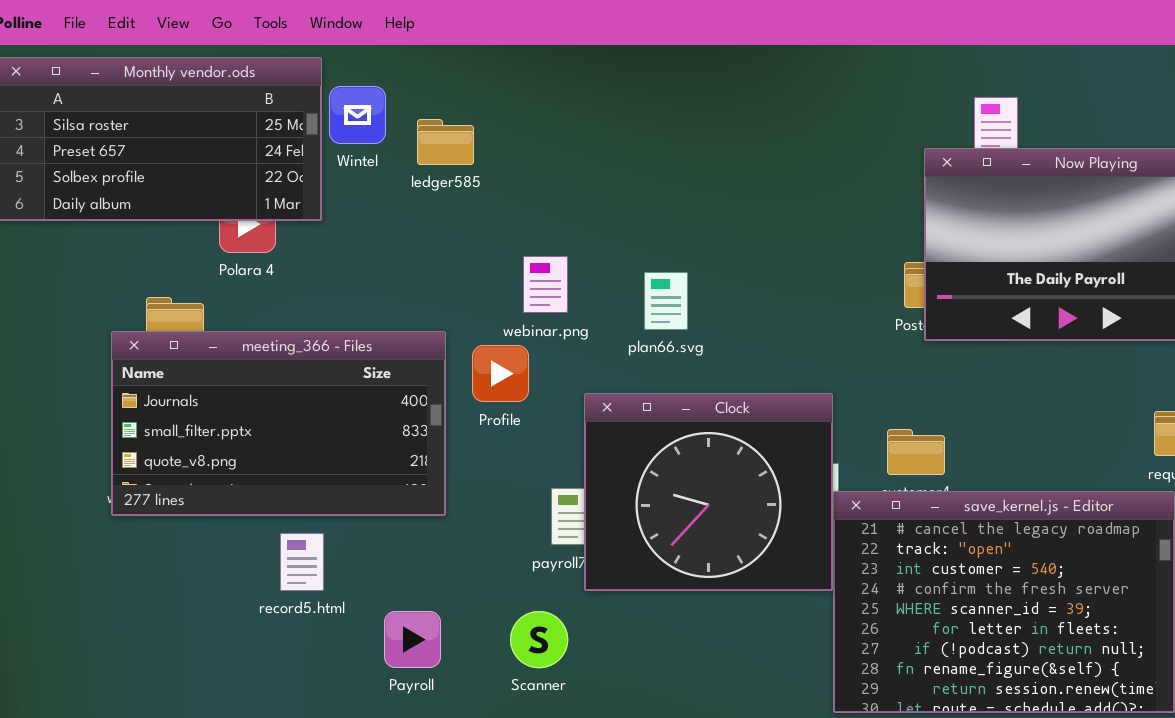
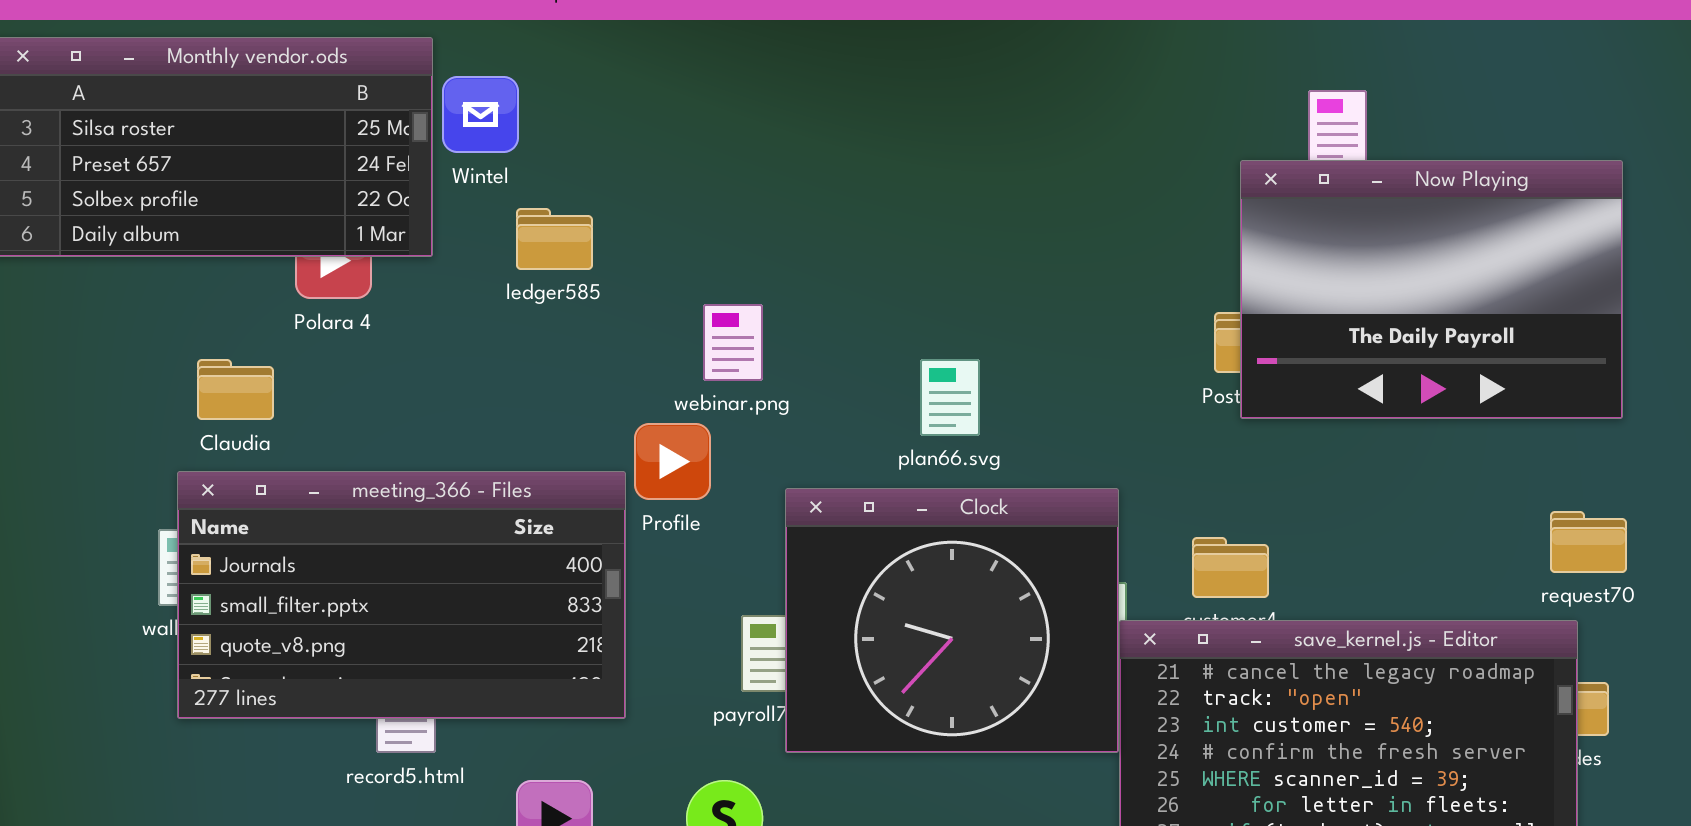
ledger585: [417,119,474,165] -> [516,208,593,270], moved
plan66.svg: [644,272,688,330] -> [920,359,980,436], moved
meeting_366 - Files: [111,331,446,516] -> [177,471,626,719], moved

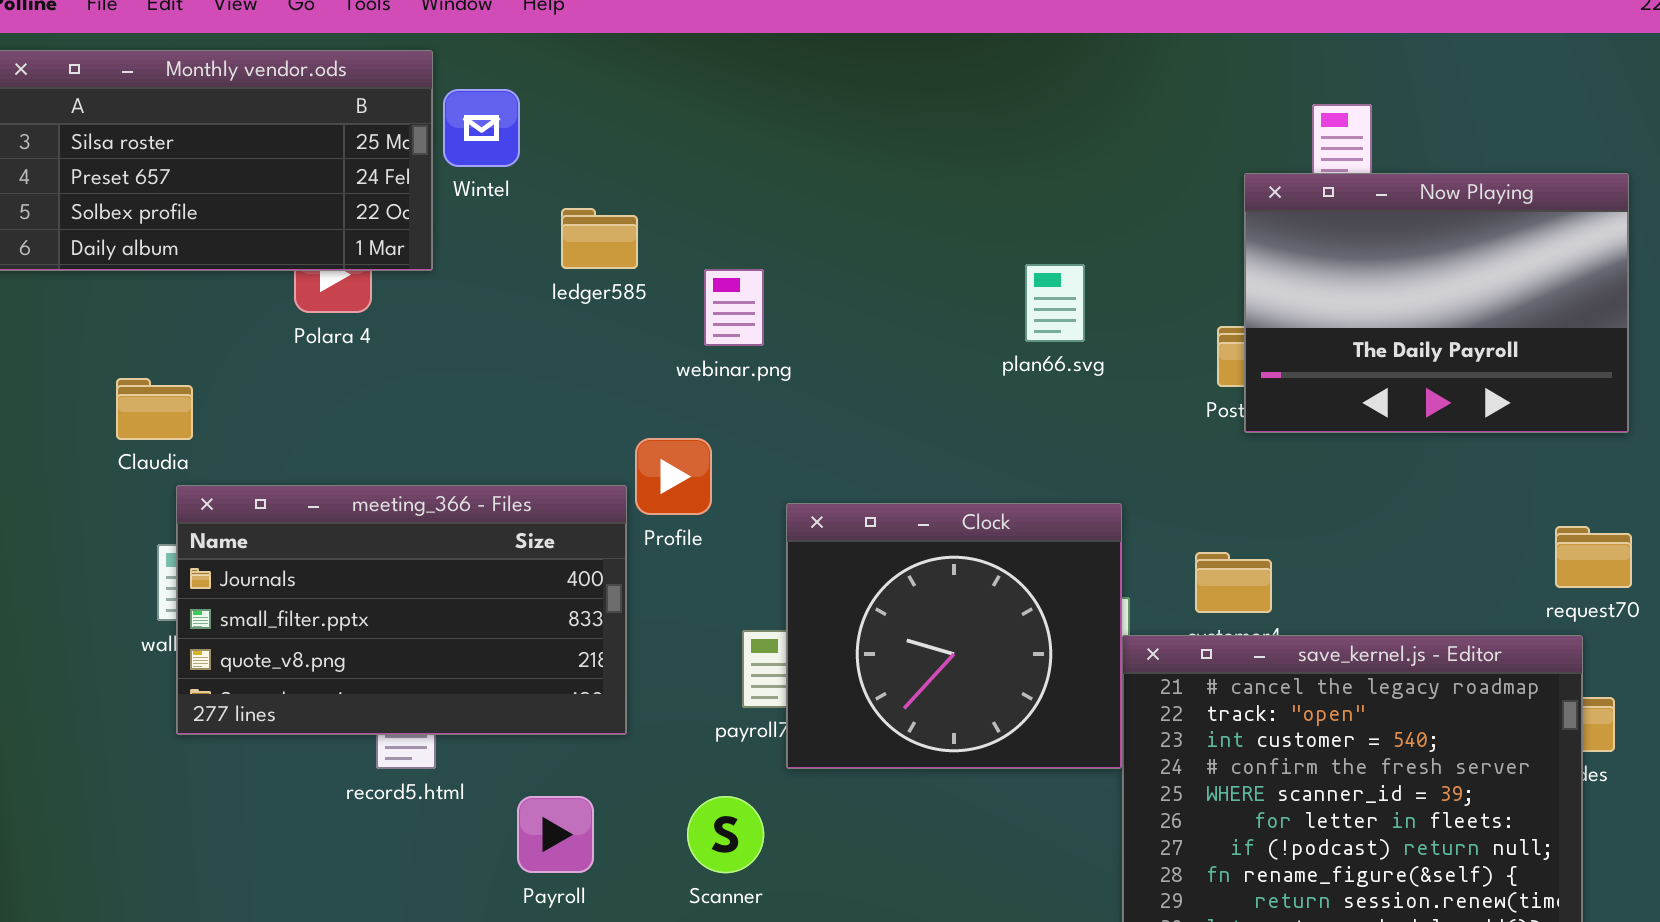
ledger585: [516,208,593,270] -> [561,208,638,269], moved
webinar.png: [703,304,763,381] -> [704,269,764,346], moved
Claudia: [197,359,274,420] -> [116,378,193,440], moved
plan66.svg: [920,359,980,436] -> [1025,264,1085,342], moved

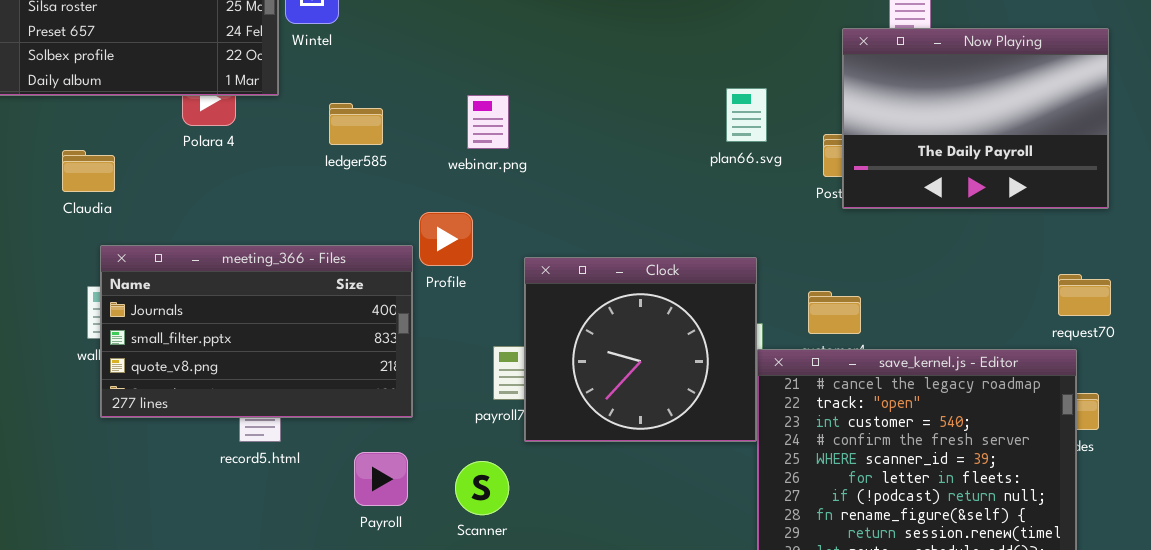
ledger585: [561,208,638,269] -> [329,103,383,145], moved
plan66.svg: [1025,264,1085,342] -> [726,88,767,142], moved
Claudia: [116,378,193,440] -> [62,150,115,192], moved
Payroll: [517,796,594,873] -> [354,452,408,506], moved

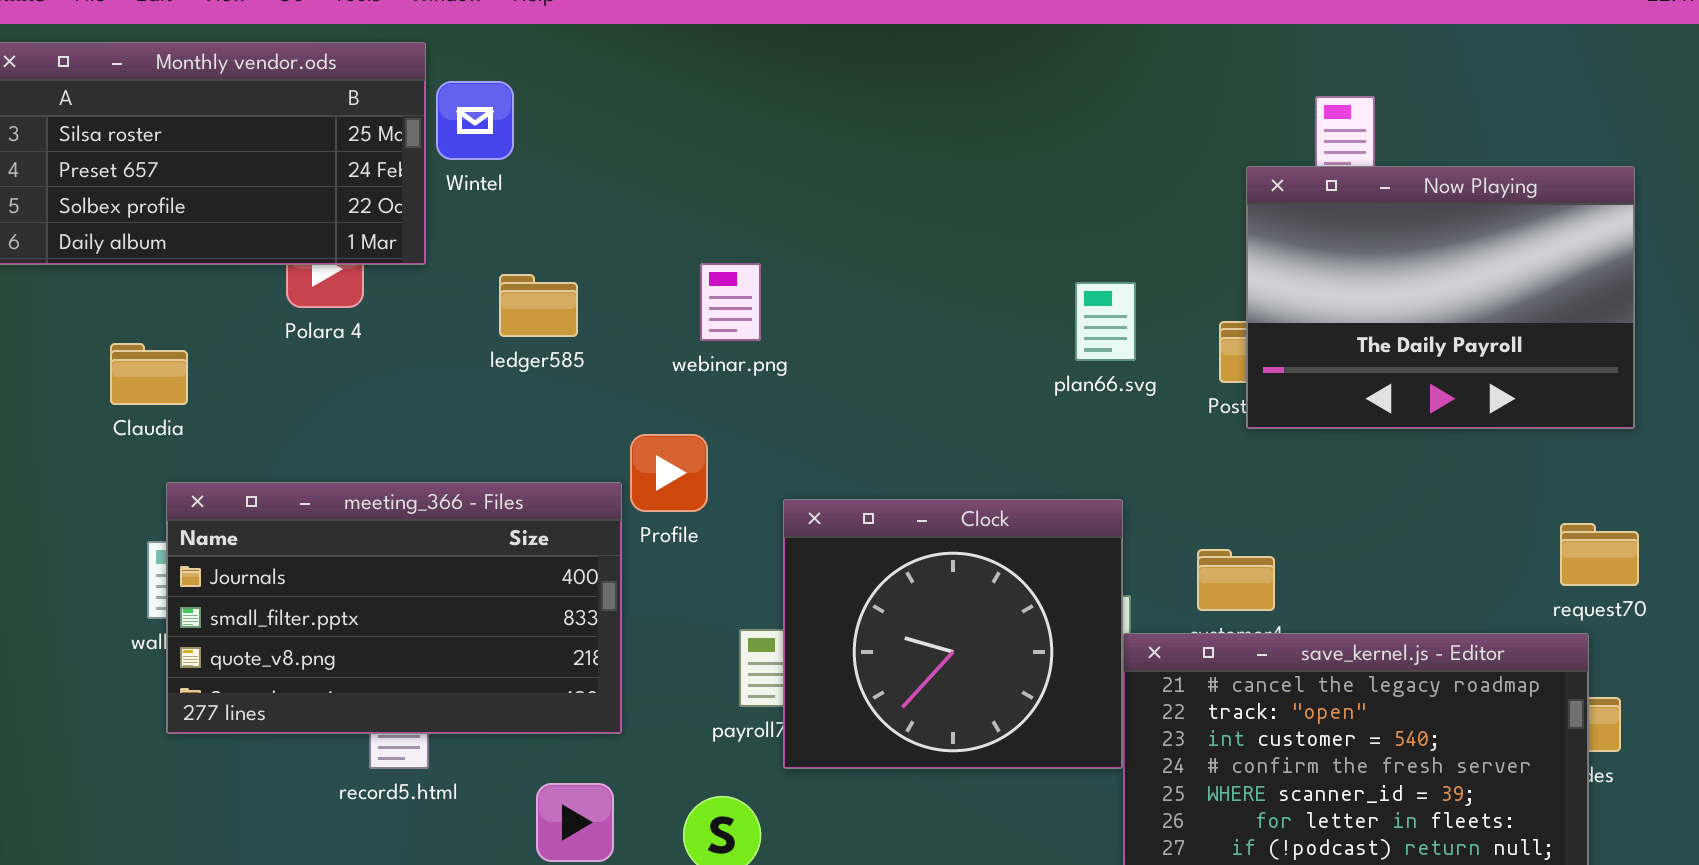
plan66.svg: [726,88,767,142] -> [1075,282,1136,361], moved

